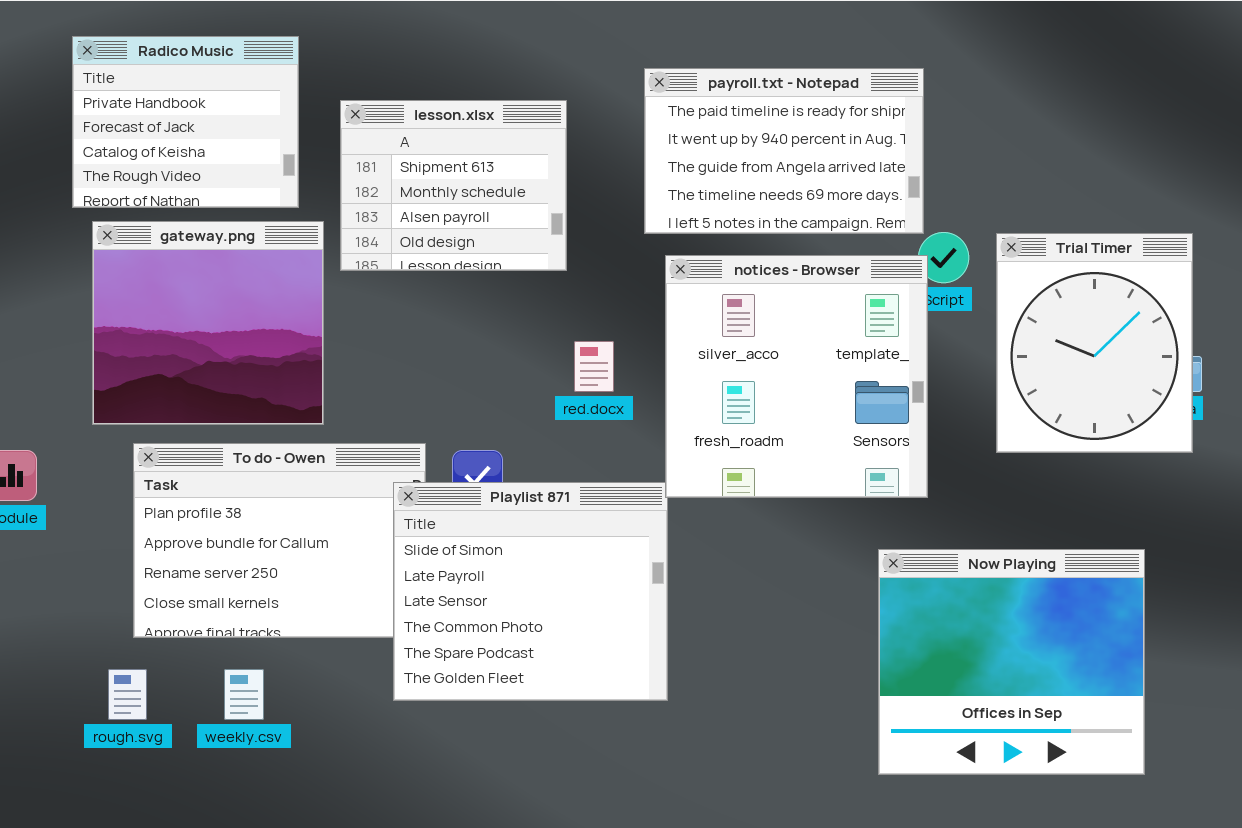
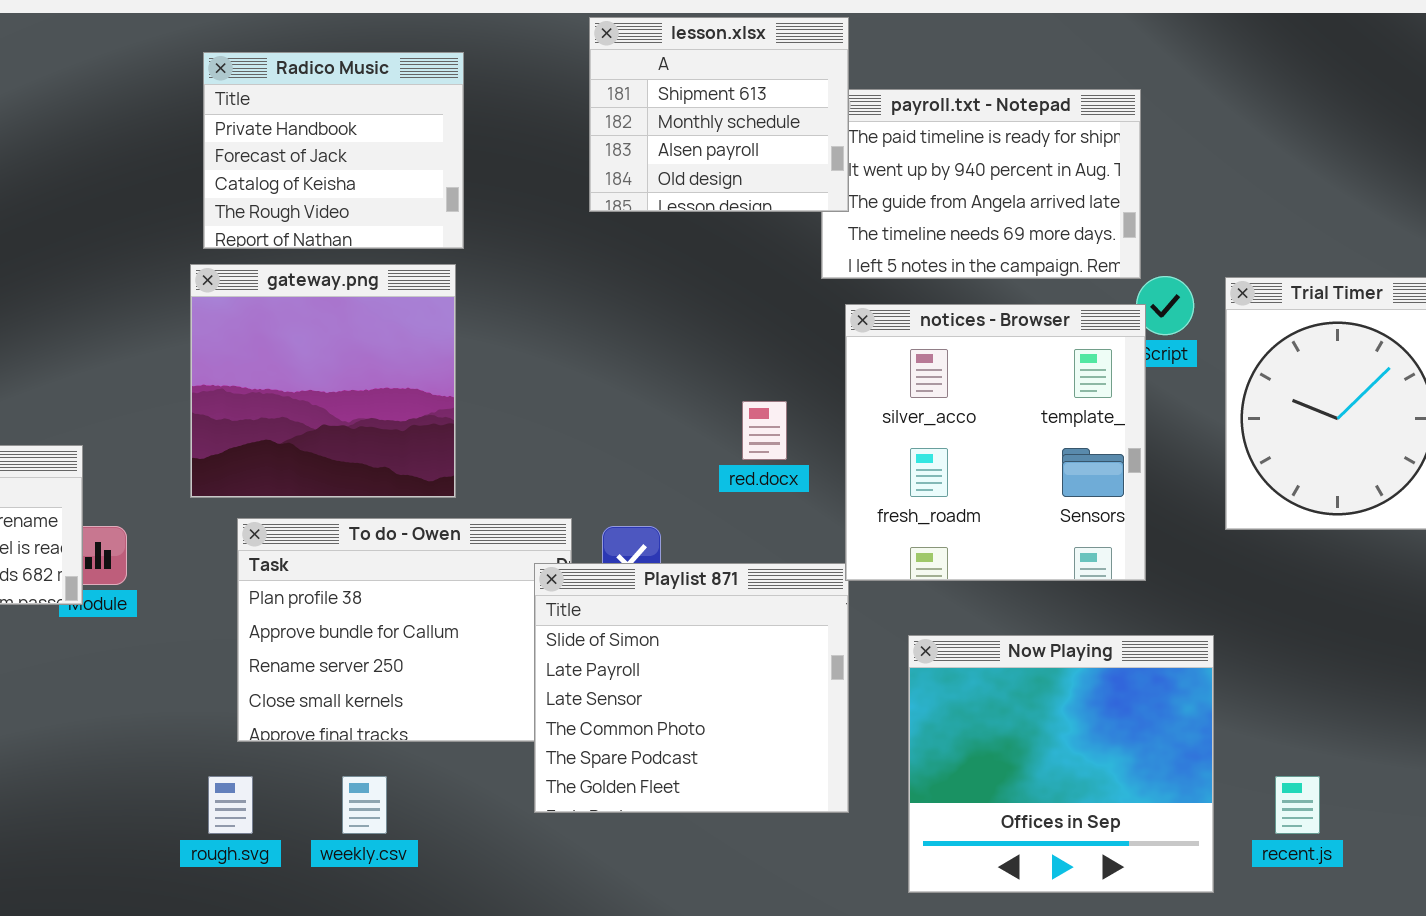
Radico Music: [72,36,299,208] -> [203,52,464,249], moved
lesson.xlsx: [340,100,567,271] -> [589,17,849,212], moved
Now Playing: [878,549,1145,775] -> [908,635,1214,893], moved

